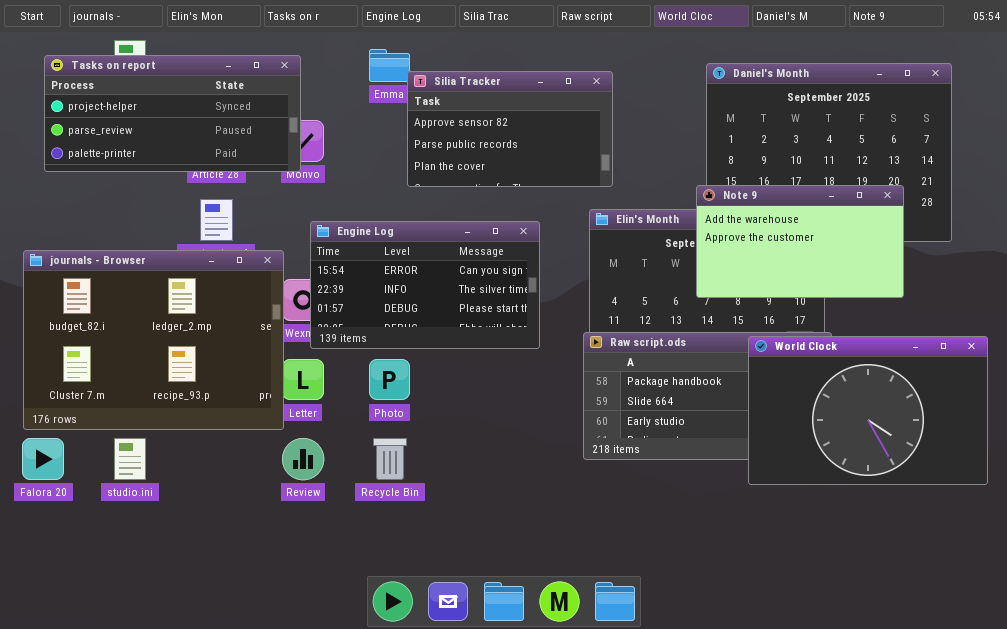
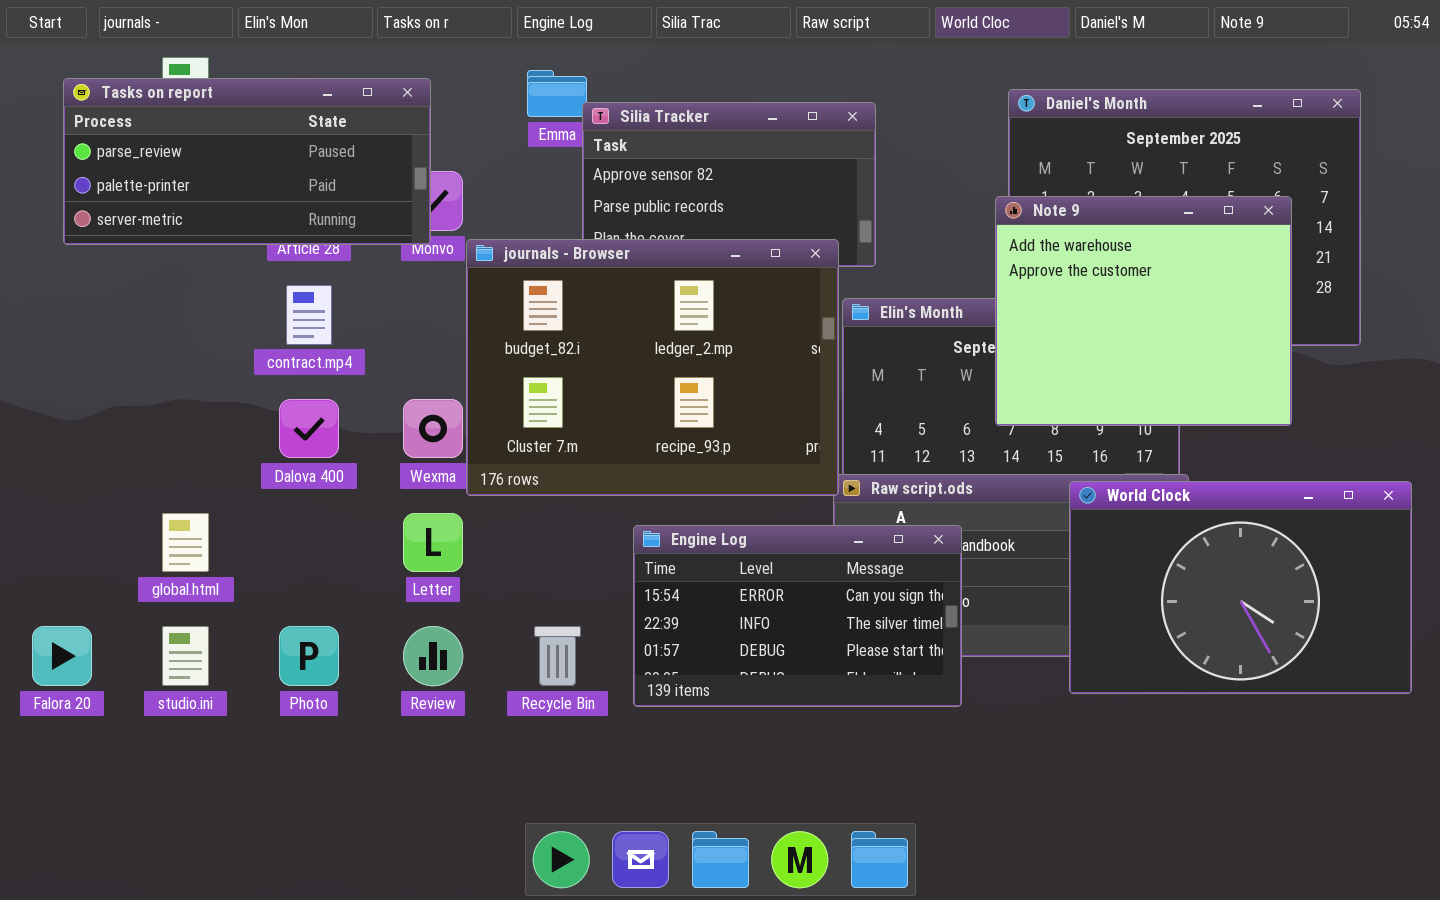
Tasks on report: [44,55,301,172] -> [63,78,431,245], scrolled down 1 row
Note 9: [696,185,904,298] -> [995,196,1292,426], resized
Engine Log: [310,221,540,349] -> [633,525,962,707], moved
journals - Browser: [23,250,284,430] -> [466,239,839,496], moved
Photo: [369,359,410,400] -> [279,626,339,686], moved

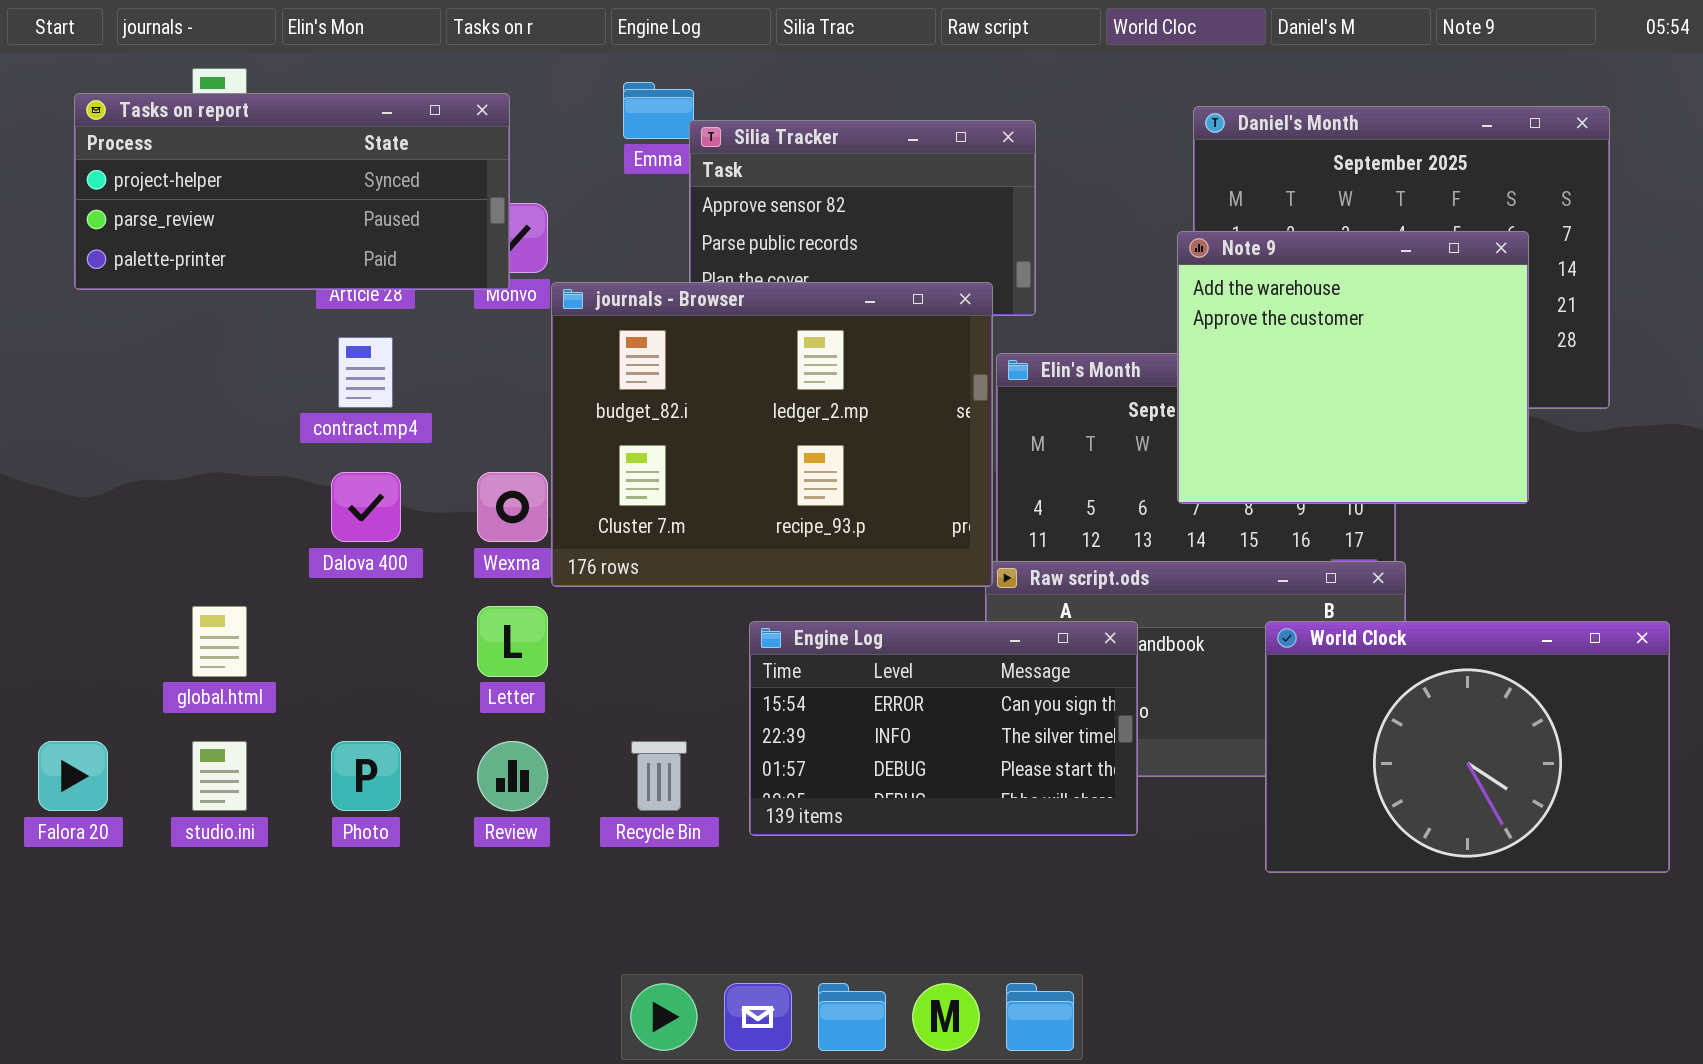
Tasks on report: [63,78,431,245] -> [74,93,510,290], scrolled up 1 row
World Clock: [1069,481,1412,694] -> [1265,621,1670,873], moved

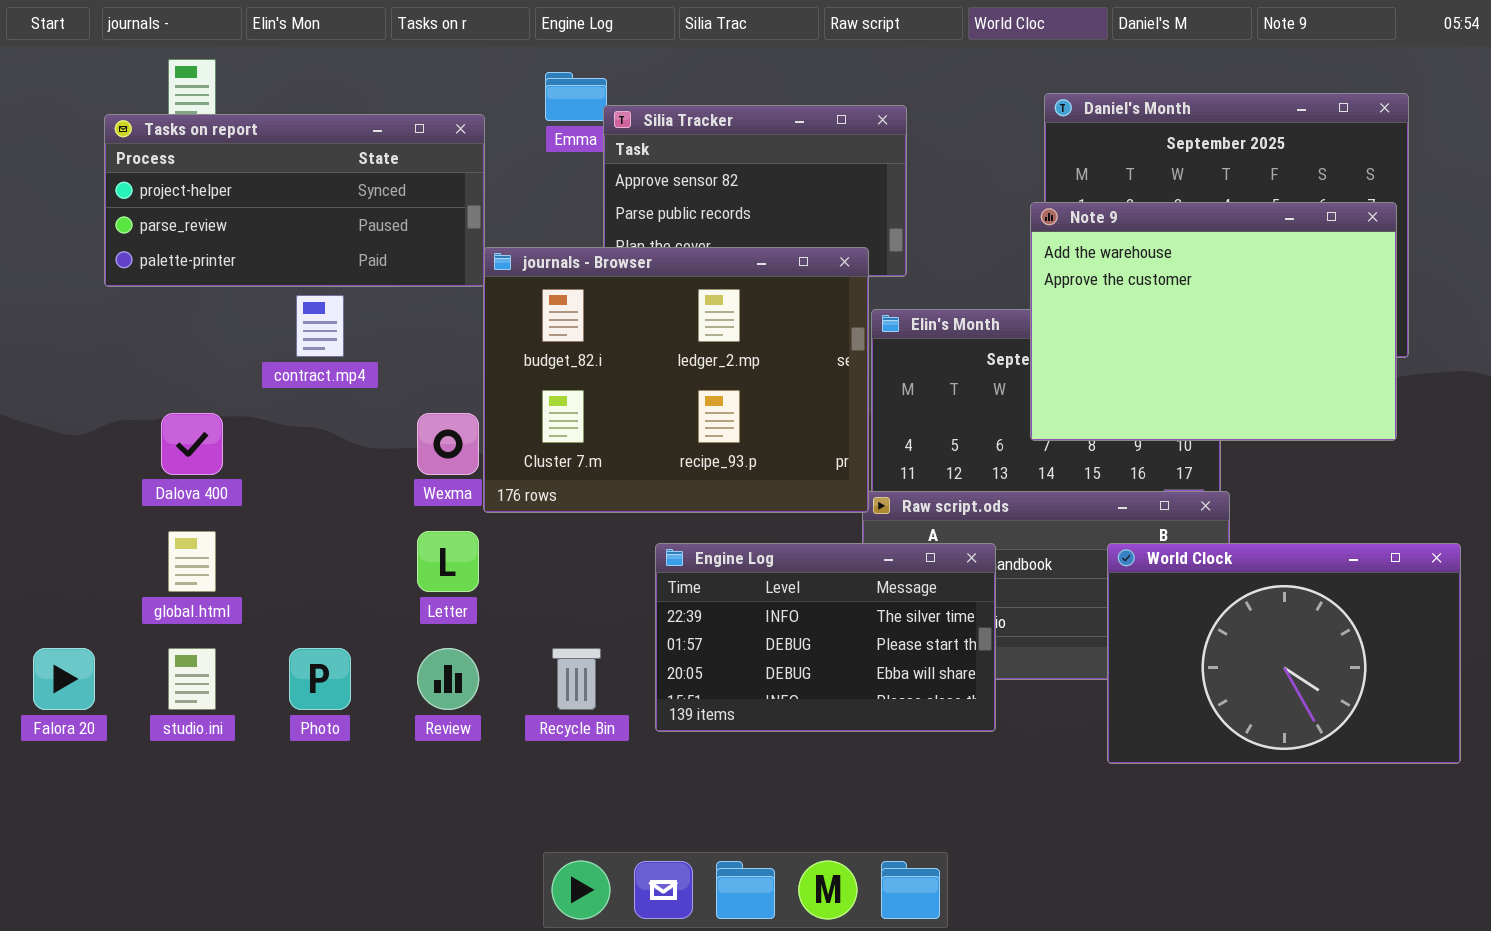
Tasks on report: [74,93,510,290] -> [104,114,485,287], moved
Note 9: [1177,231,1529,504] -> [1030,202,1397,441], resized
Dalova 400: [331,472,401,542] -> [161,413,223,475], moved
Engine Log: [749,621,1138,836] -> [655,543,996,732], scrolled down 1 row

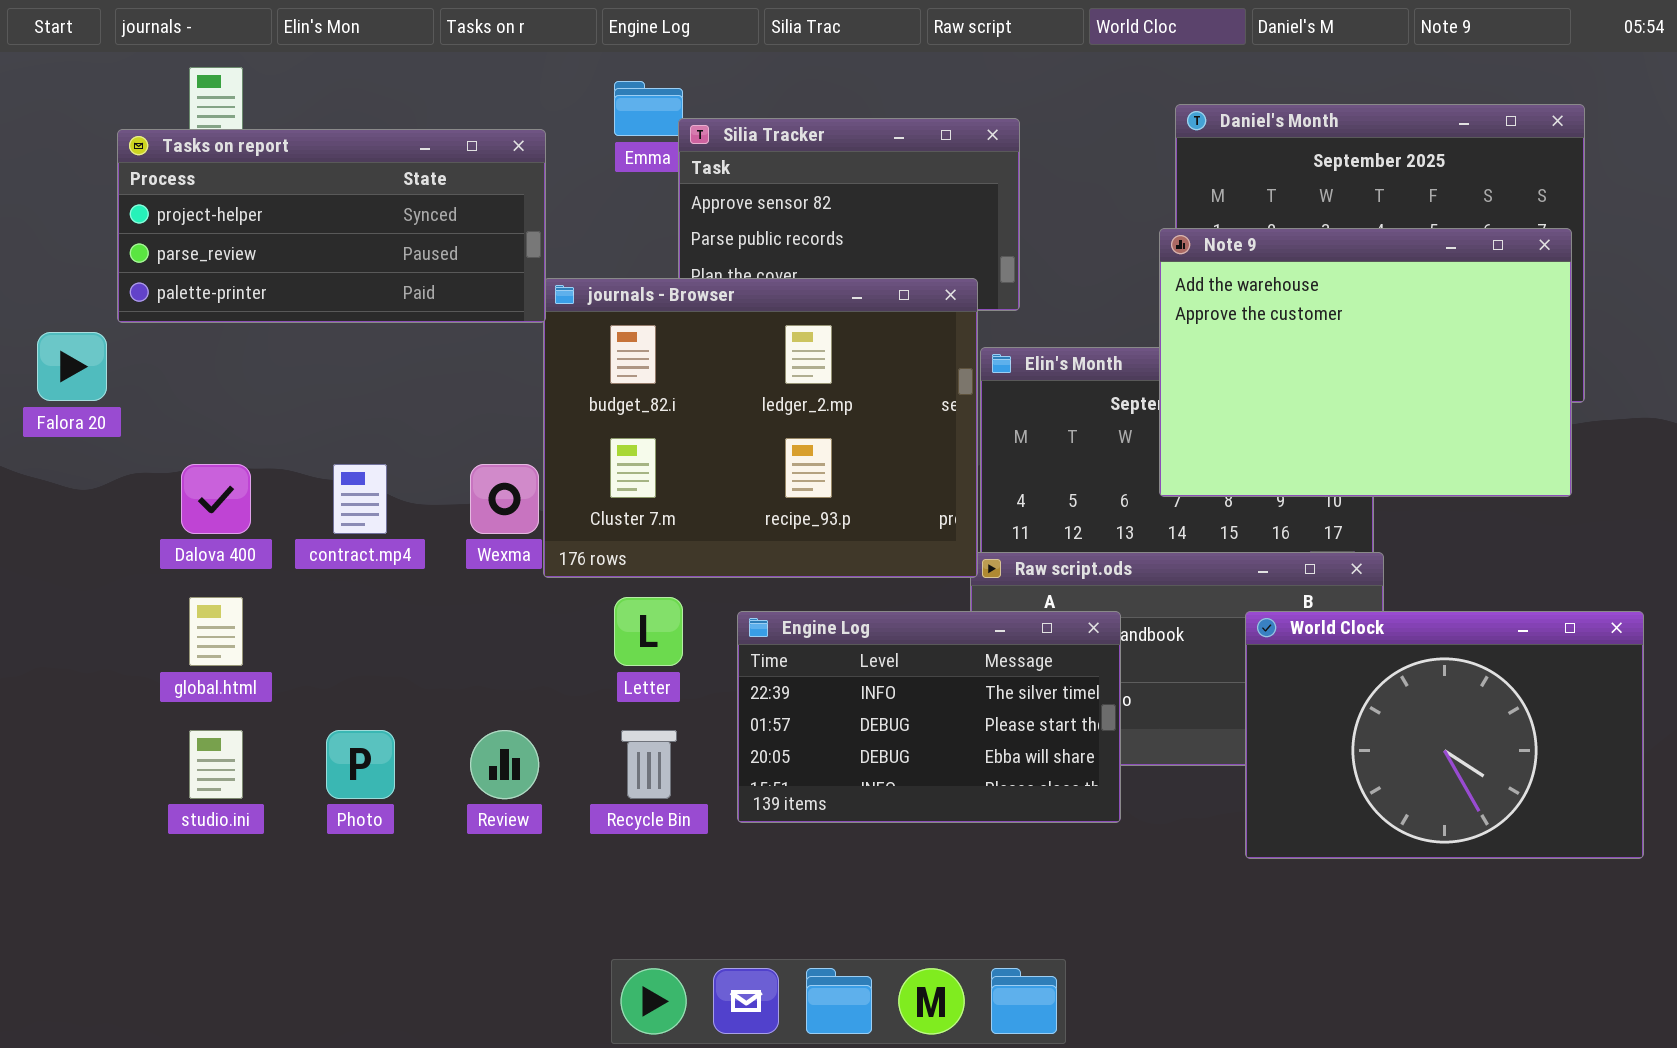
contract.mp4: [296,295,344,357] -> [333,464,387,534], moved
Letter: [417,531,479,592] -> [614,597,683,666], moved
Falora 20: [33,648,95,710] -> [37,332,107,401], moved

